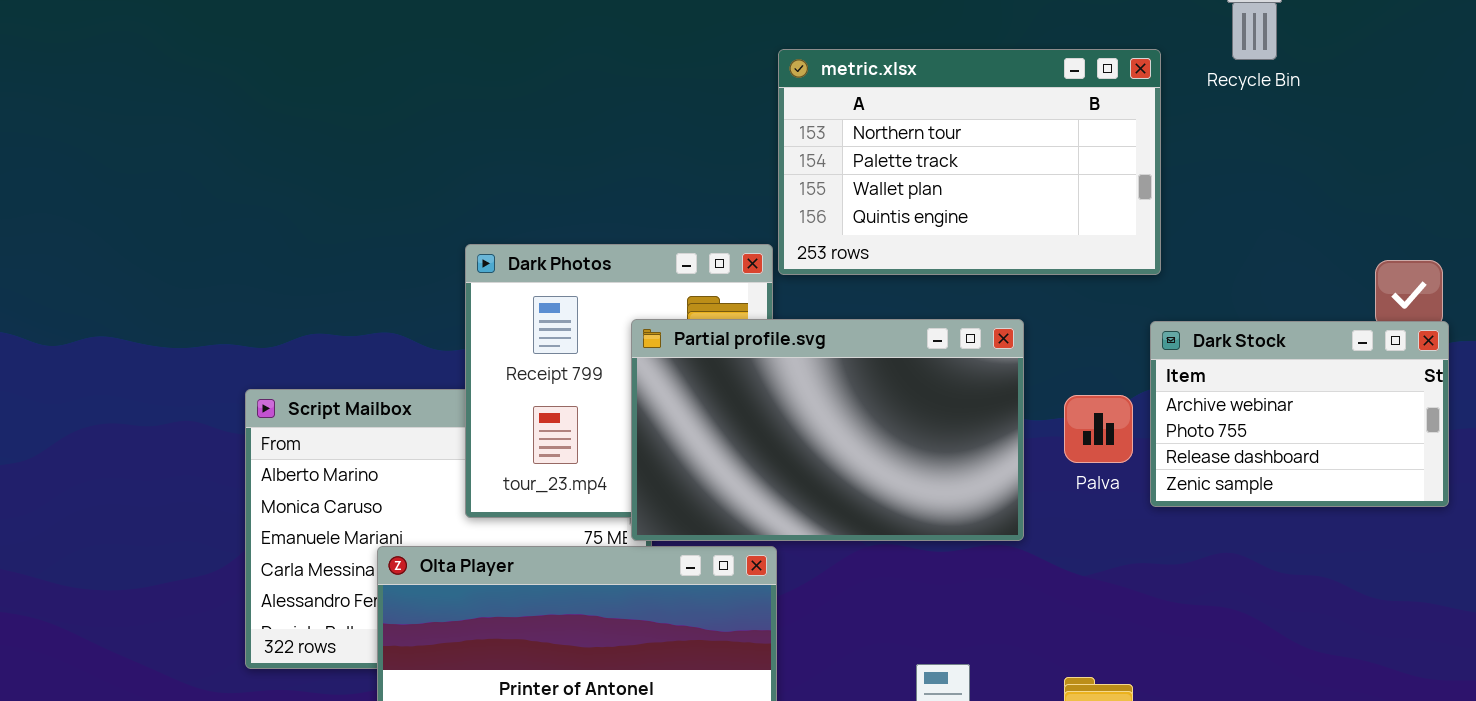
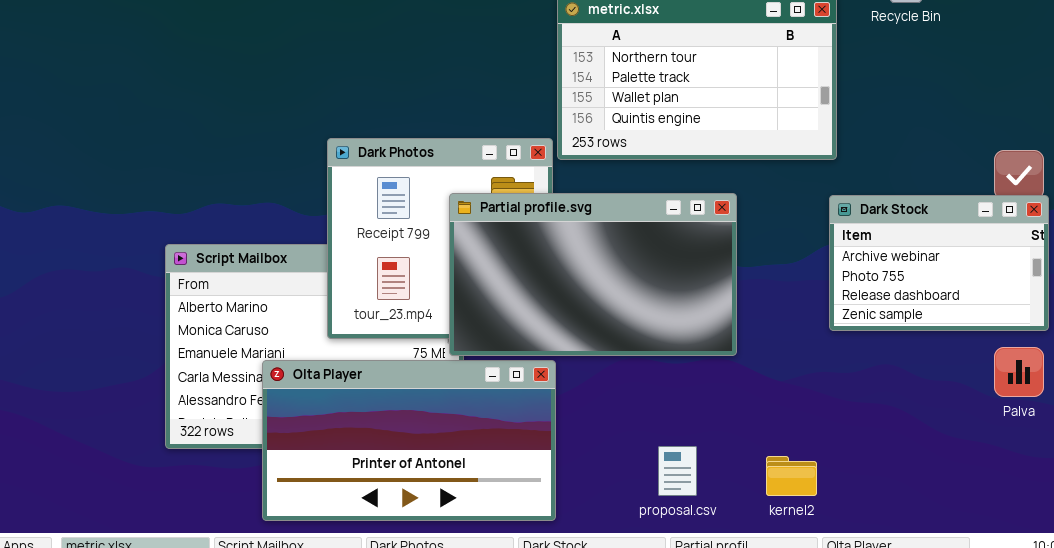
Palva: [1064,395,1133,463] -> [994,347,1044,397], moved

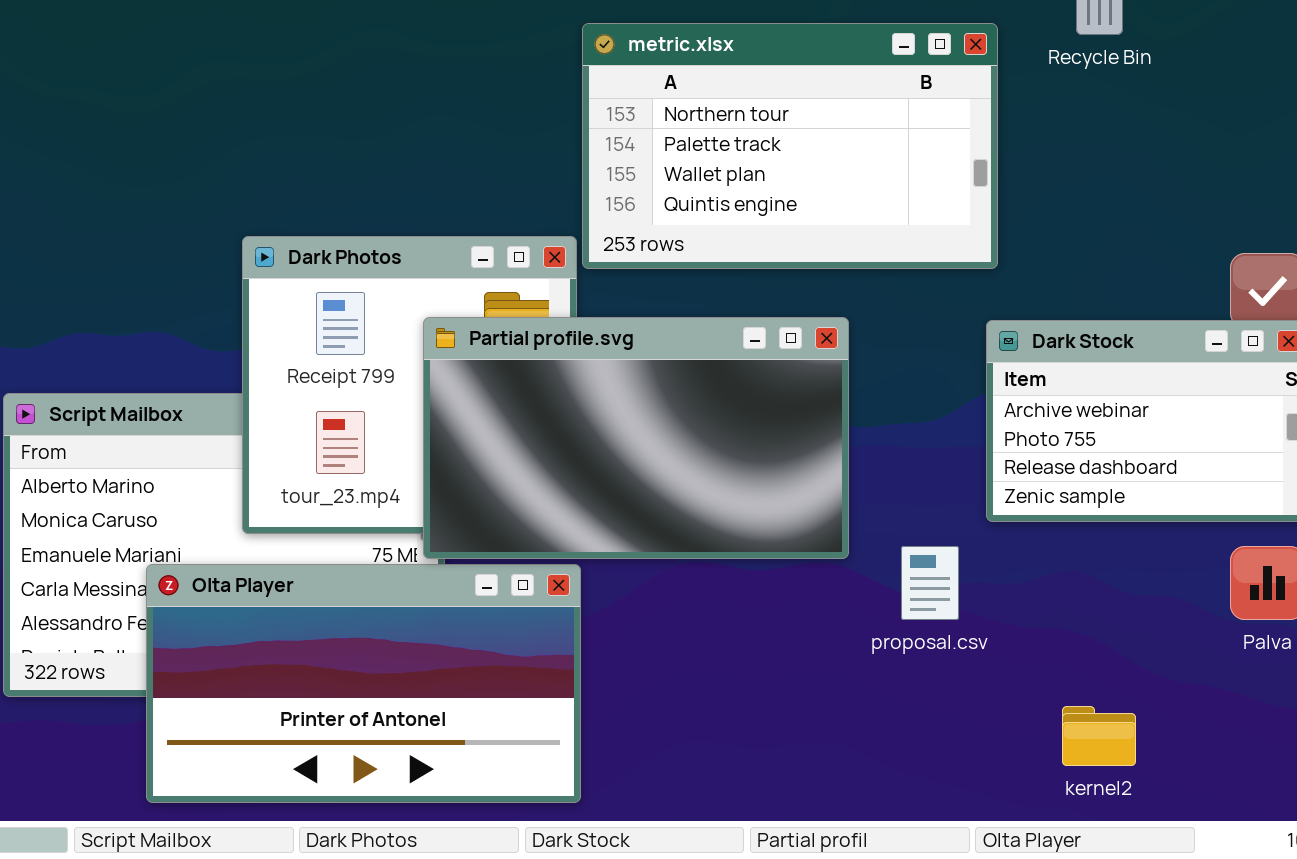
proposal.csv: [658,446,697,496] -> [901,546,959,620], moved
kernel2: [766,456,817,496] -> [1062,706,1136,766], moved

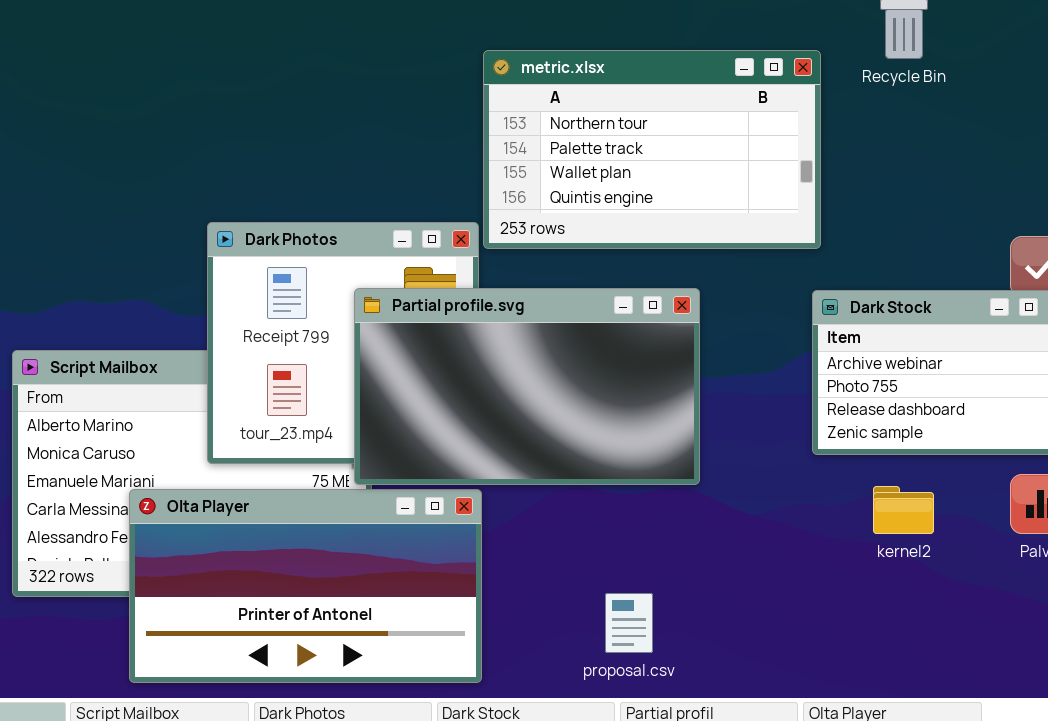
proposal.csv: [901,546,959,620] -> [605,593,653,653], moved
kernel2: [1062,706,1136,766] -> [873,486,934,534], moved

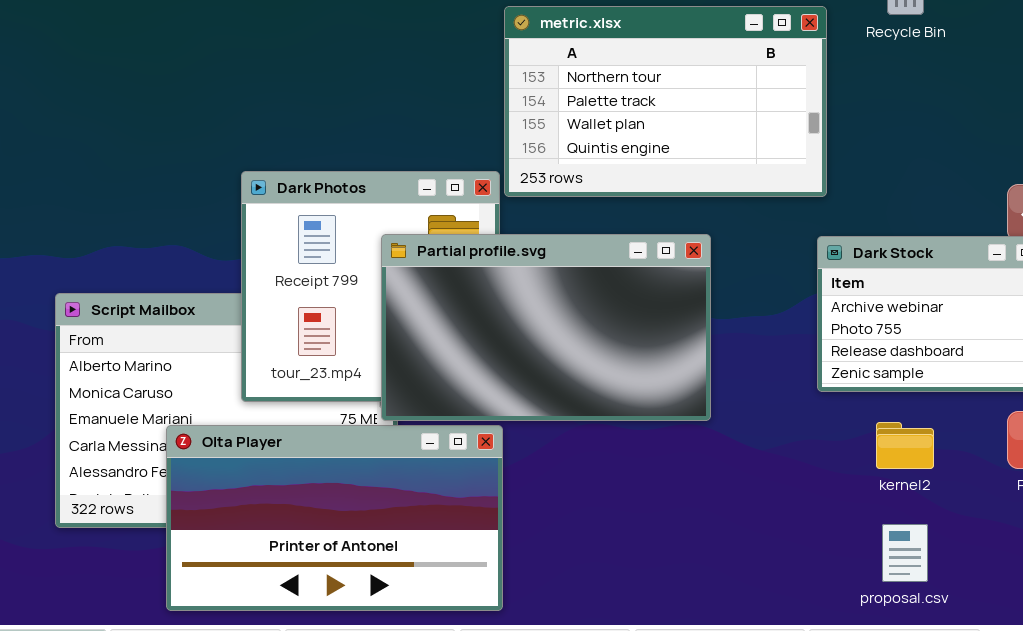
proposal.csv: [605,593,653,653] -> [882,524,928,582], moved

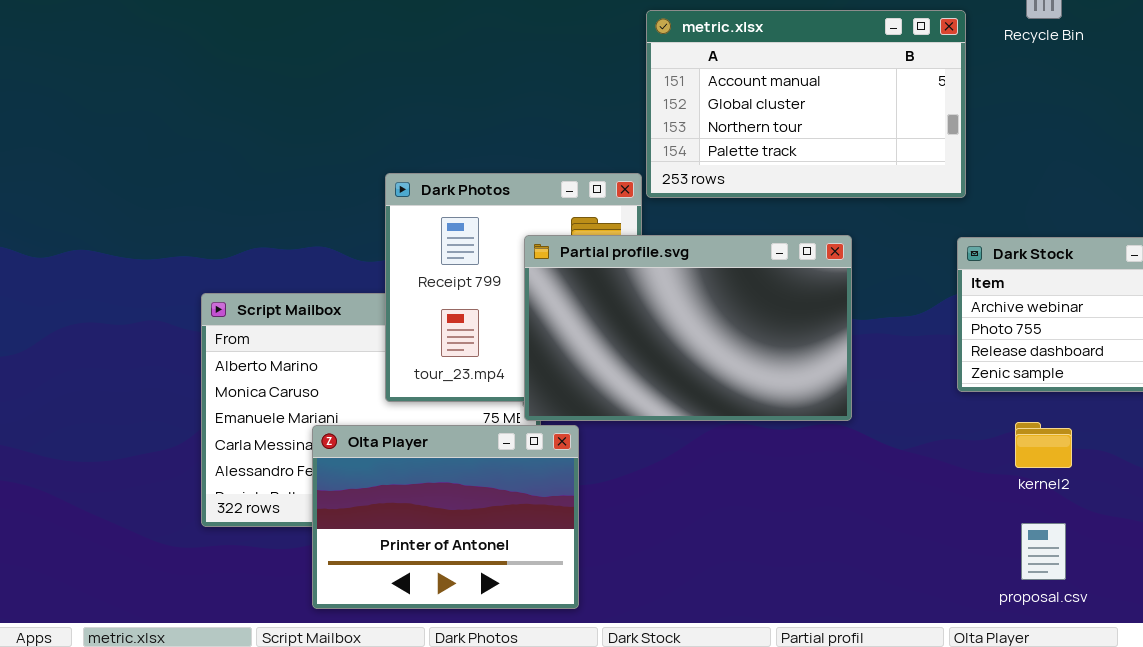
metric.xlsx: [504,6,827,197] -> [646,10,966,198], scrolled up 2 rows
Olta Player: [166,425,503,611] -> [312,425,579,609], resized

